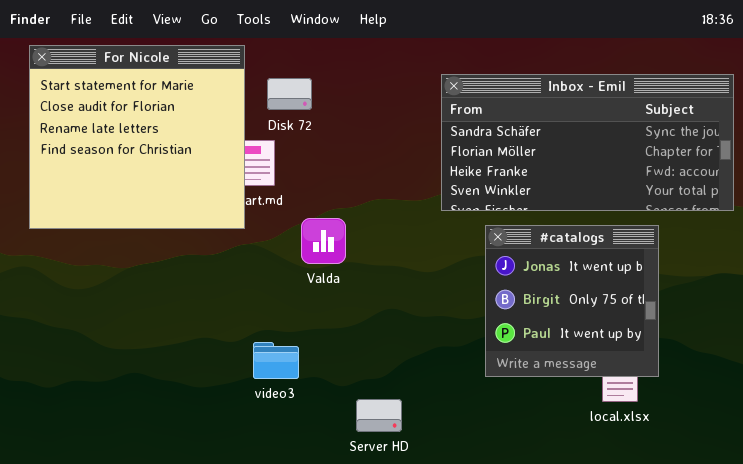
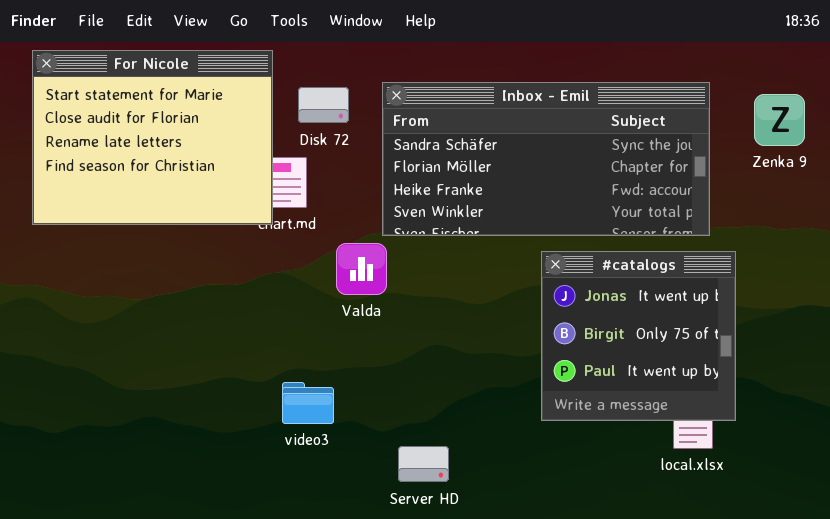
For Nicole: [29,45,245,229] -> [32,50,273,225], resized
Inbox - Emil: [441,74,734,211] -> [382,82,710,236], moved

